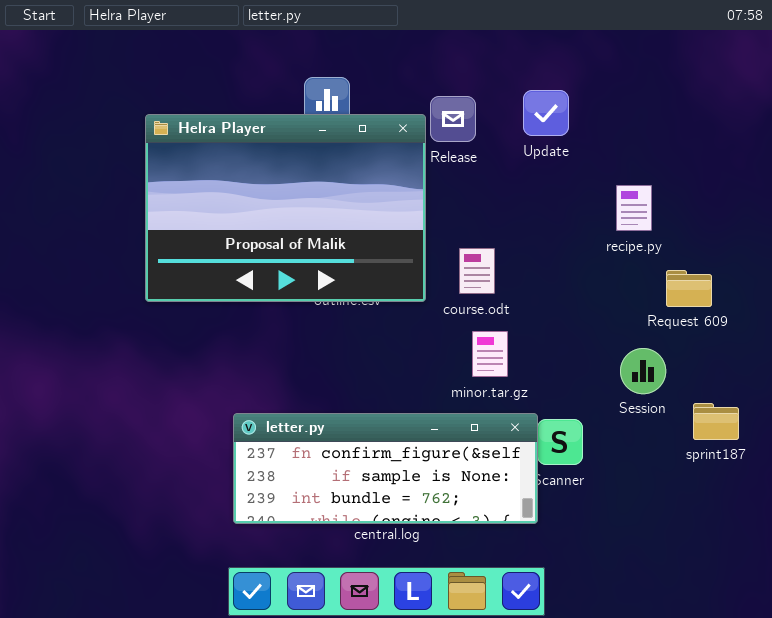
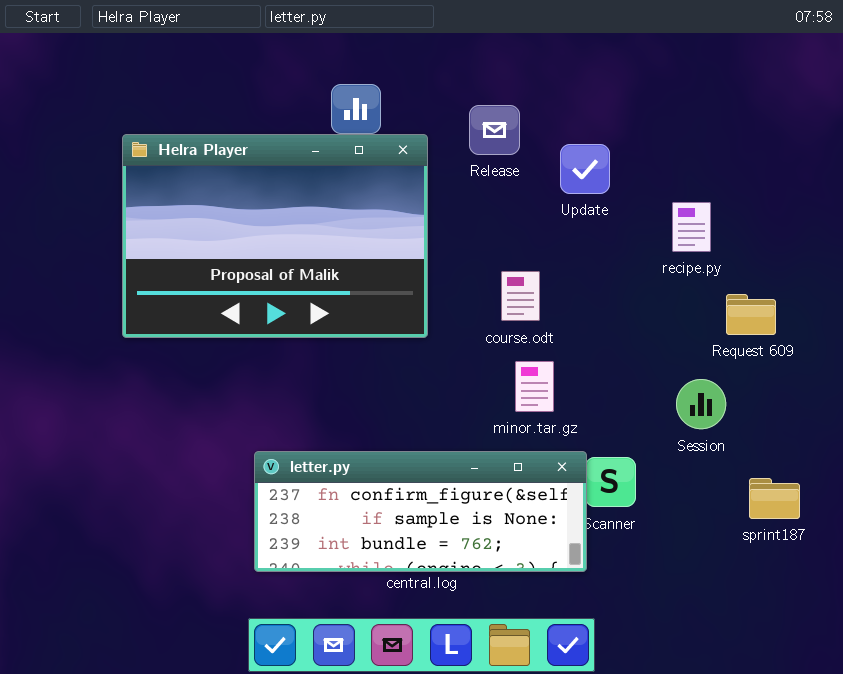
Update: [523,90,569,136] -> [560,144,610,194], moved
Helra Player: [145,114,426,302] -> [122,134,428,338], moved
sprint187: [693,403,739,440] -> [749,478,800,519], moved

